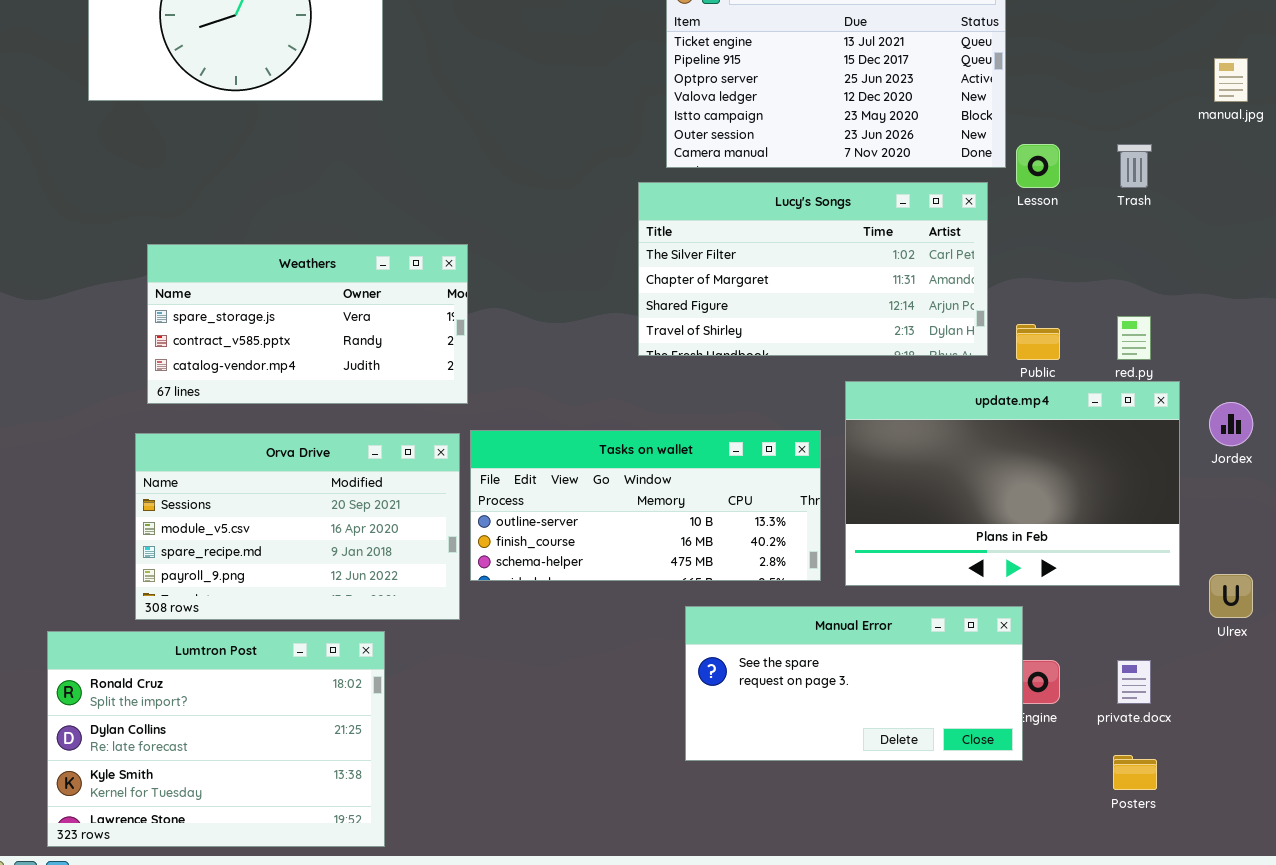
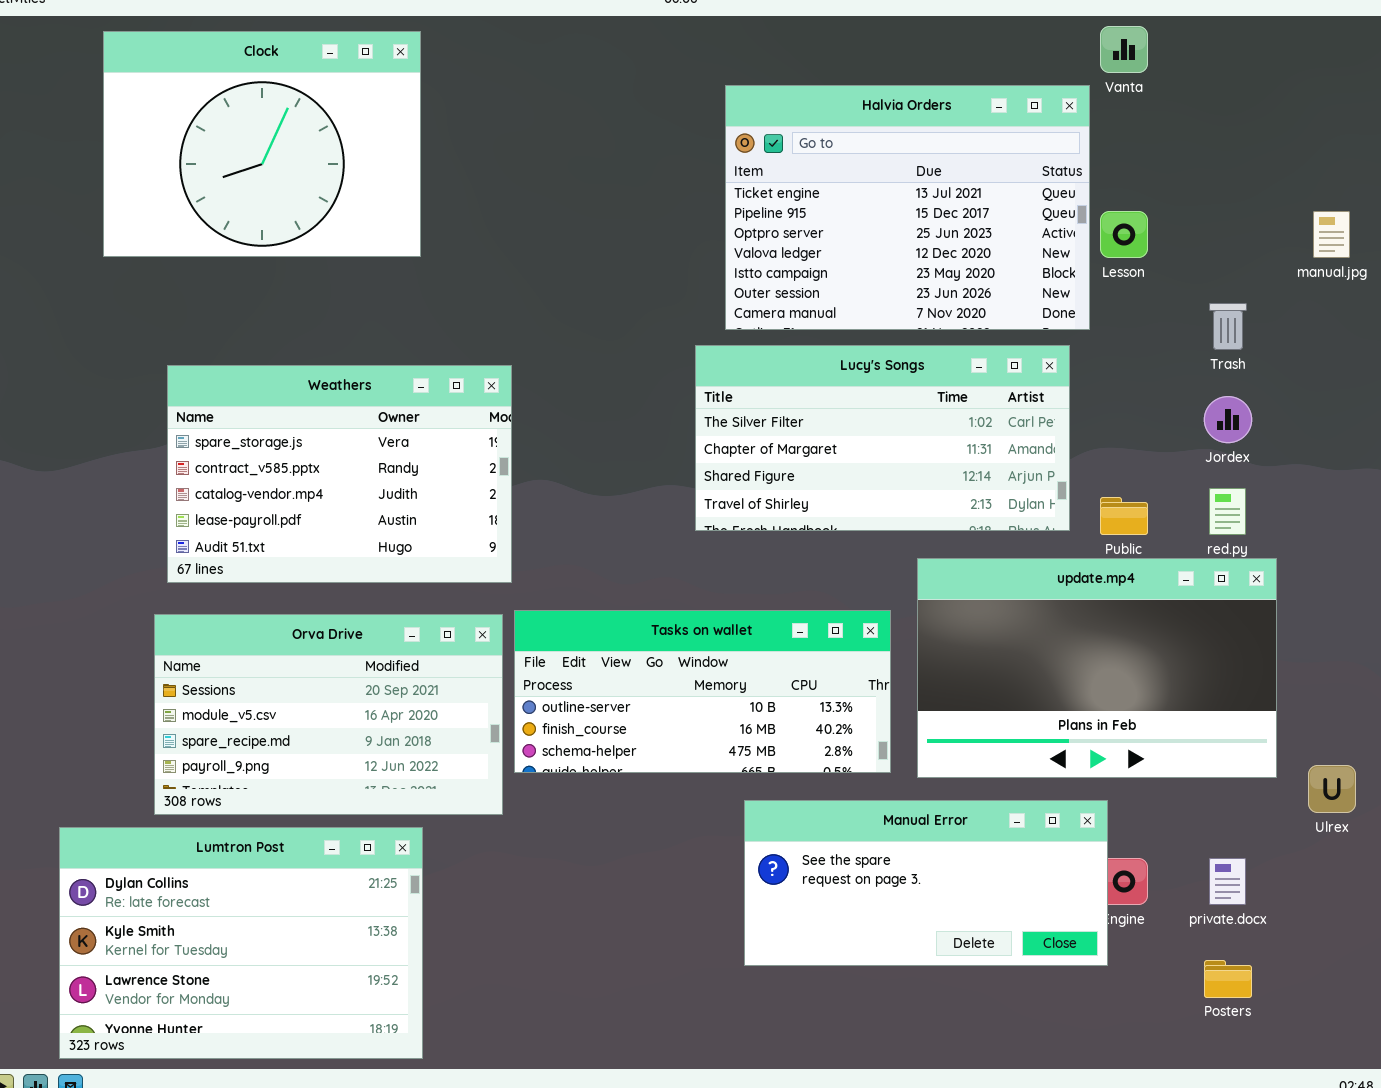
Lesson: [1016,144,1060,188] -> [1100,211,1148,258], moved
Weathers: [147,244,468,404] -> [167,365,512,583], resized
Jordex: [1209,402,1253,446] -> [1204,396,1252,443], moved
Lumtron Post: [47,631,385,847] -> [59,827,423,1059], scrolled down 1 row

